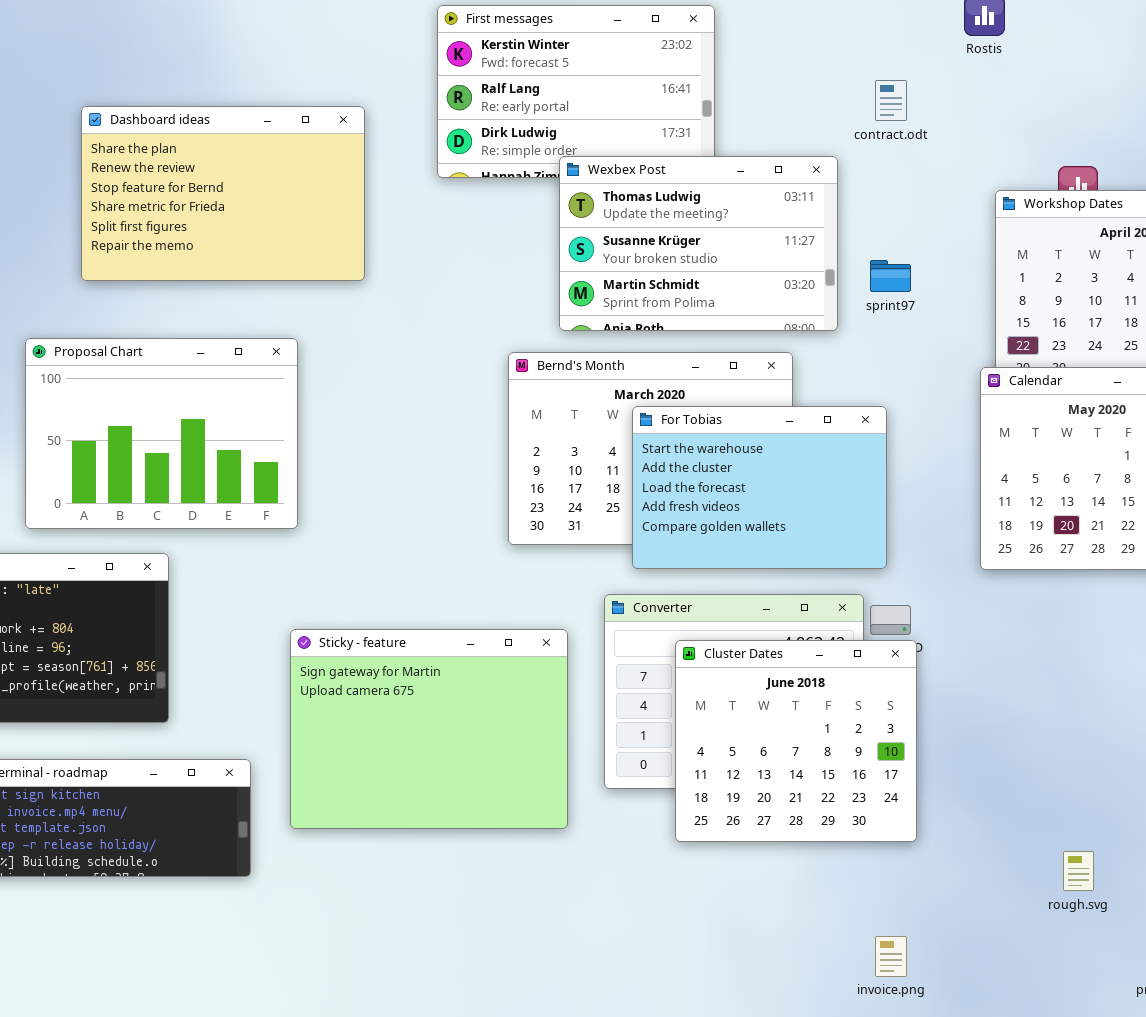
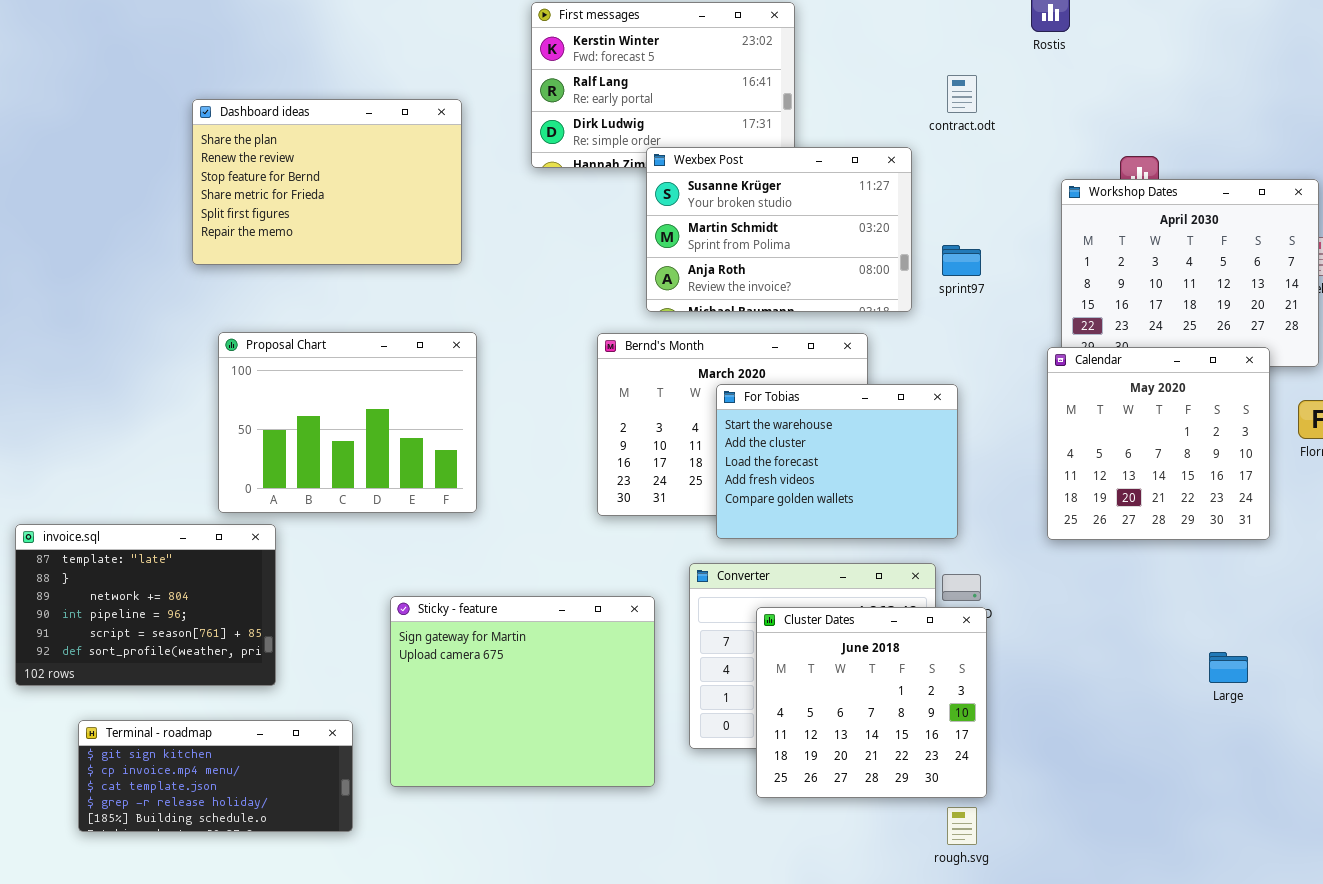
Wexbex Post: [559,156,838,331] -> [646,147,912,312], scrolled down 1 row
Proposal Chart: [25,338,298,529] -> [218,332,477,513], moved
rough.svg: [1063,851,1094,891] -> [947,807,977,845], moved

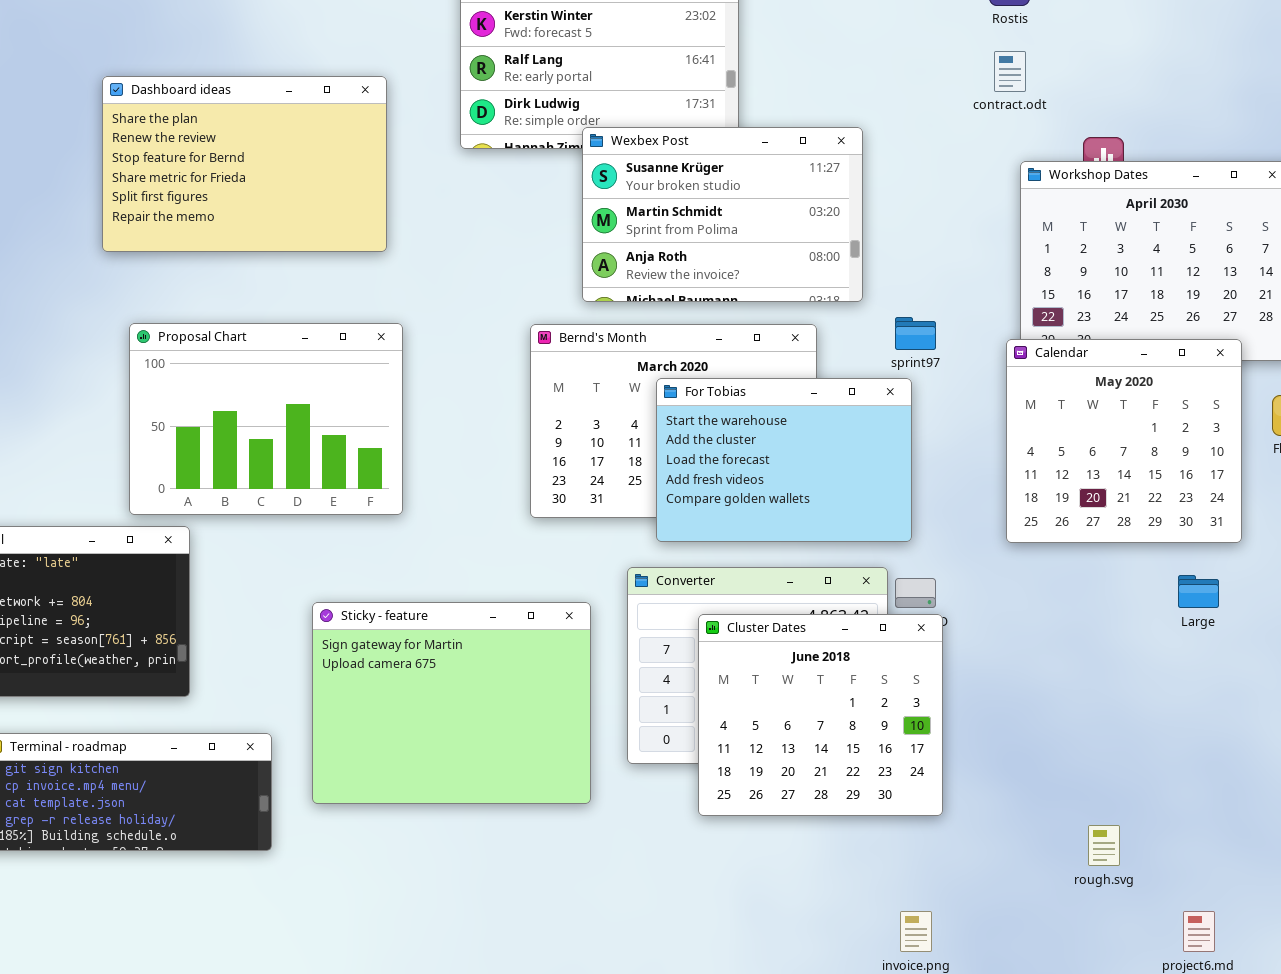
contract.odt: [947,75,977,113] -> [994,51,1026,92], moved
sprint97: [942,245,981,276] -> [895,317,936,350], moved
Large: [1209,652,1248,683] -> [1178,575,1219,608], moved
rough.svg: [947,807,977,845] -> [1088,825,1120,866], moved

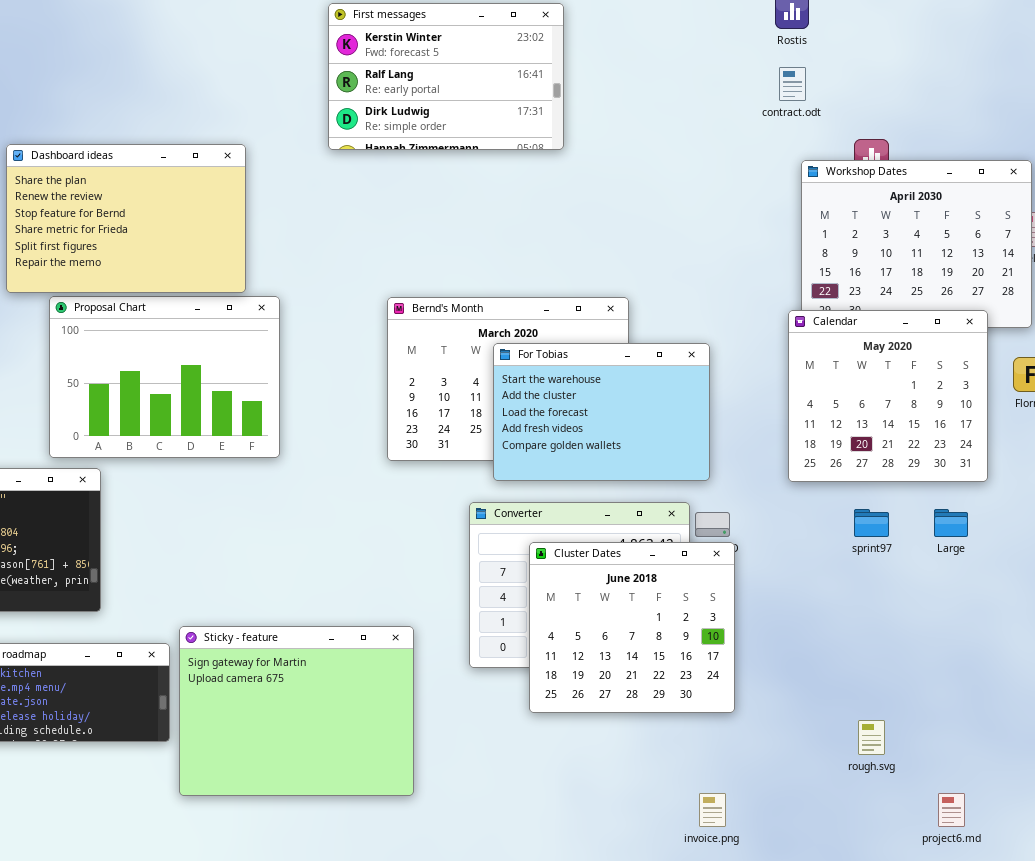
Dashboard ideas: [102,76,387,252] -> [6,144,246,293], moved
Wexbex Post: [582,127,863,302] -> none, closed
sprint97: [895,317,936,350] -> [854,509,889,537], moved
Sticky - feature: [312,602,591,804] -> [179,626,414,796], moved

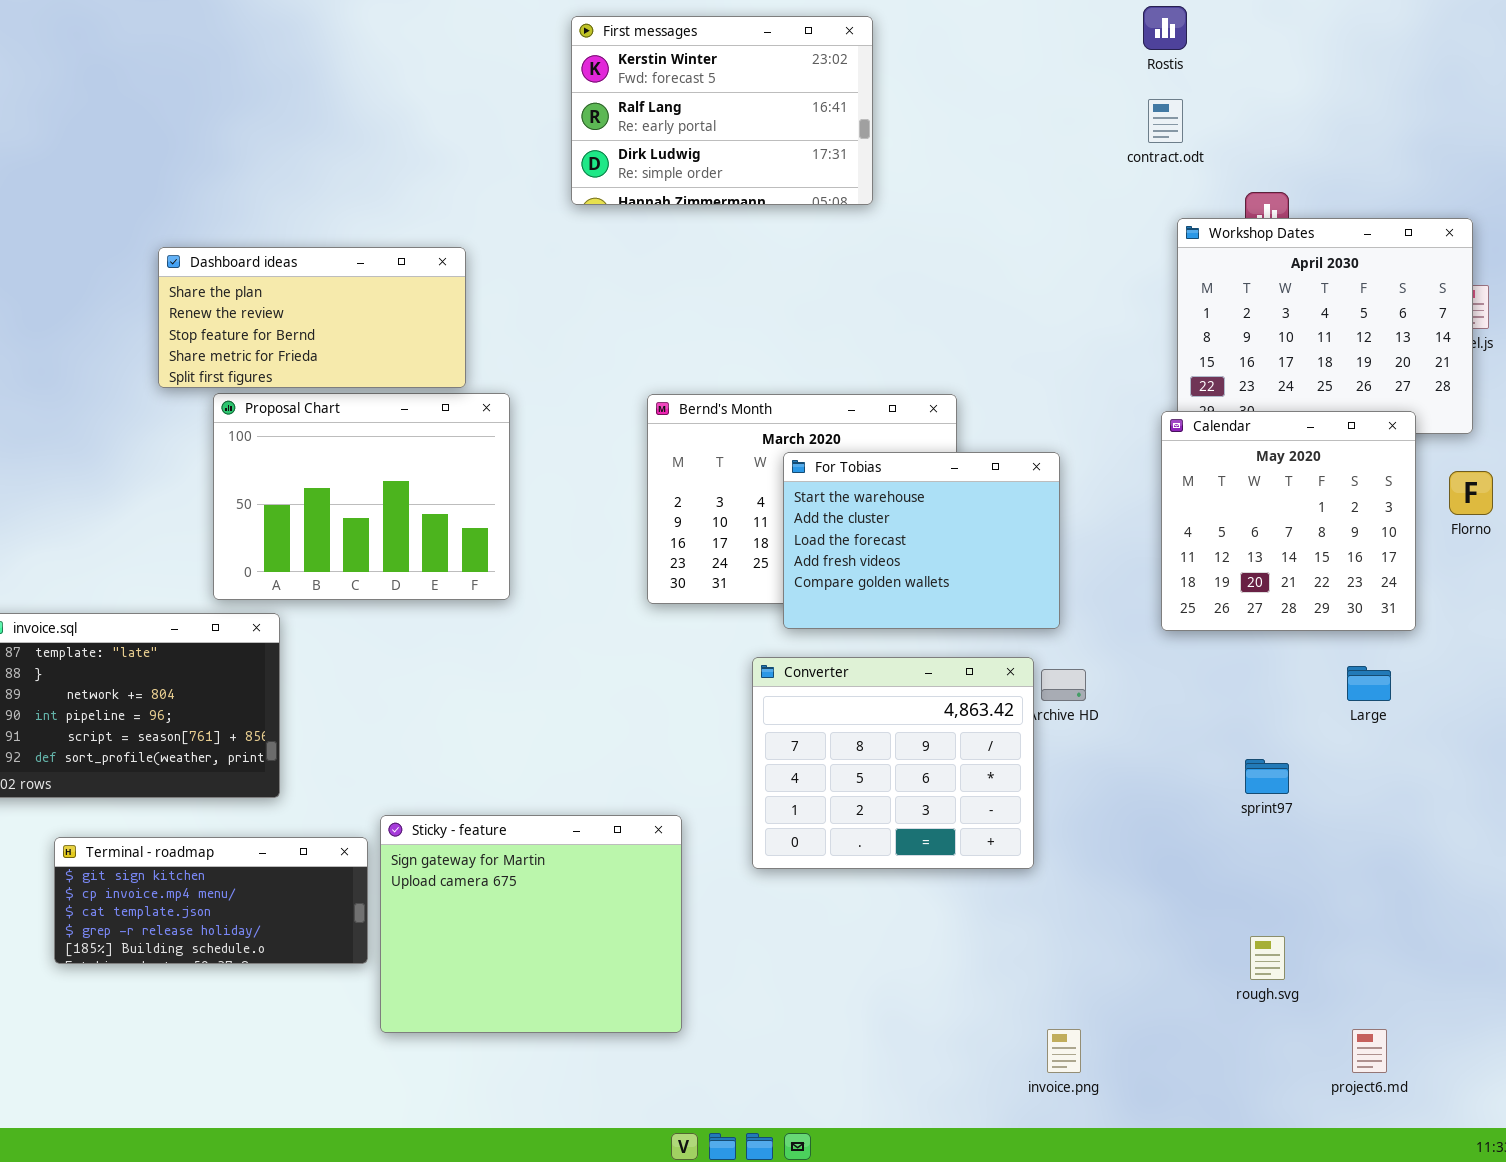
Dashboard ideas: [6,144,246,293] -> [158,247,466,388], resized
sprint97: [854,509,889,537] -> [1245,759,1289,794], moved
Cluster Dates: [529,542,735,713] -> none, closed

